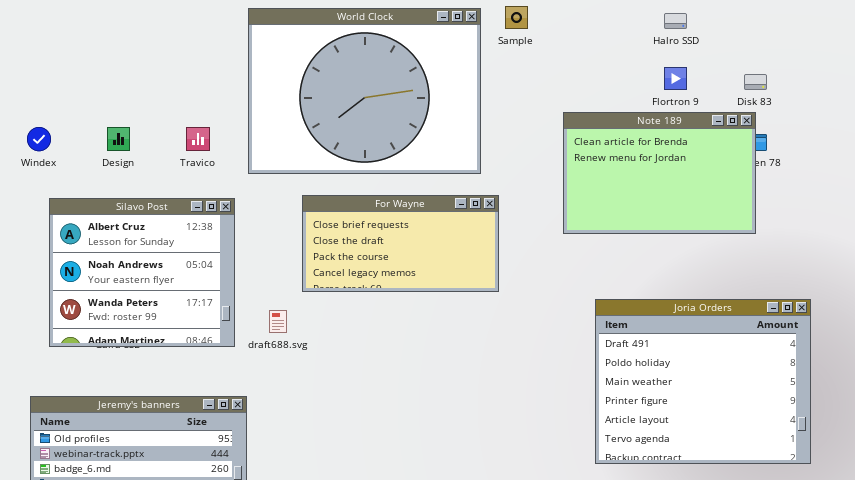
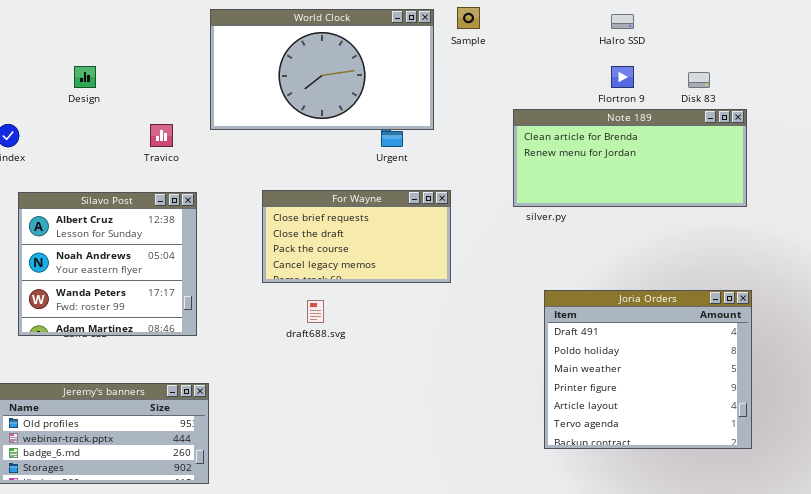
World Clock: [248,8,481,174] -> [210,9,434,130], resized
Note 189: [563,112,756,234] -> [513,109,747,207], resized
Design: [107,127,130,151] -> [74,66,96,88], moved
draft688.svg: [269,310,287,333] -> [307,300,324,323], moved

